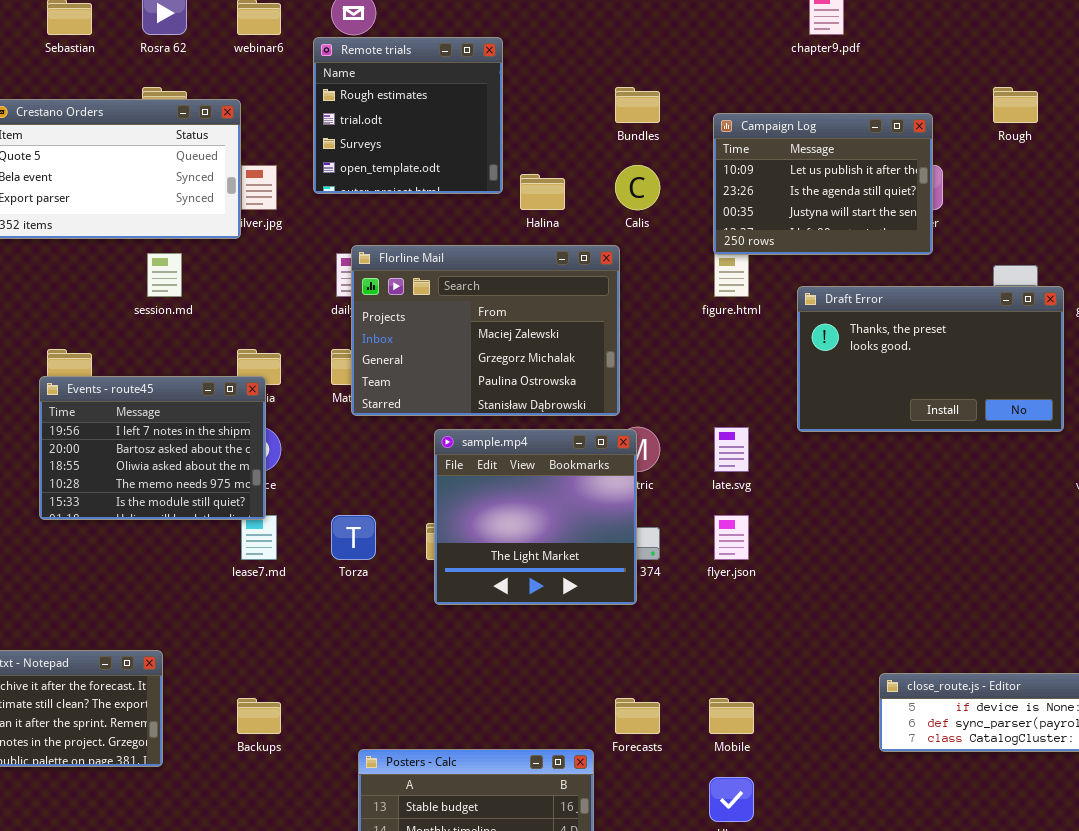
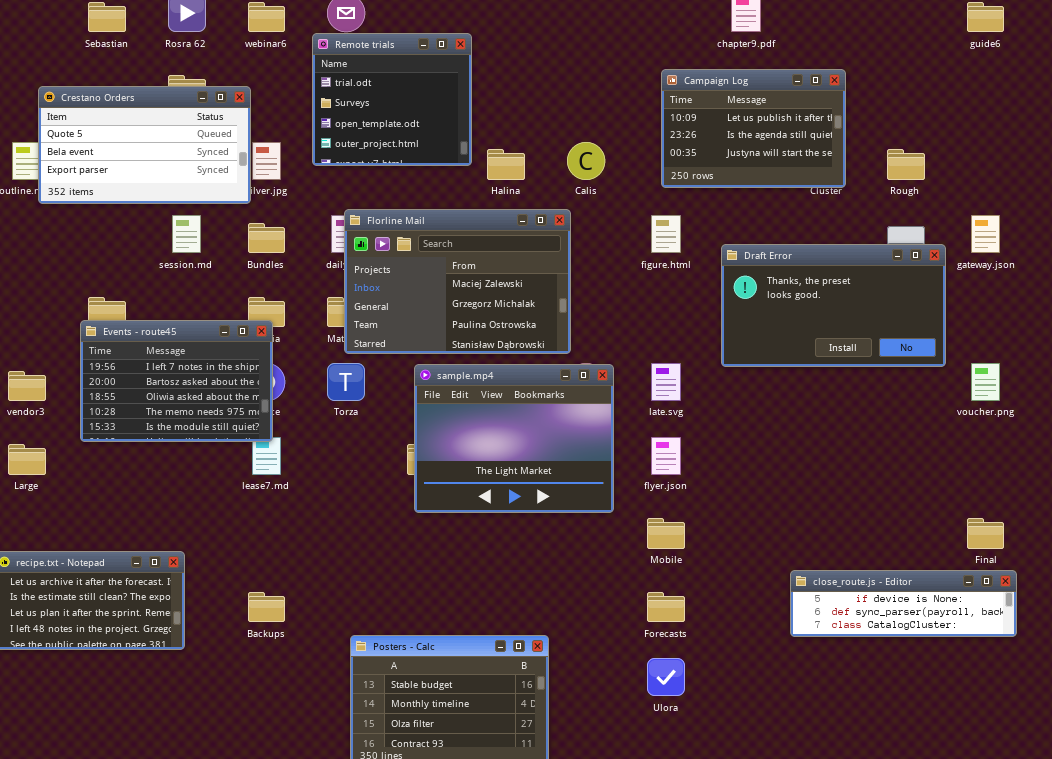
Remote trials: [313,37,503,194] -> [312,33,472,166], scrolled down 1 row
Bundles: [615,87,660,123] -> [248,223,285,253], moved
Rough: [993,87,1038,123] -> [887,149,925,180], moved
Campaign Log: [713,113,933,255] -> [661,69,846,188], moved
sample.mp4: [434,429,637,605] -> [414,364,614,513], resized
Torza: [331,515,376,560] -> [327,363,365,401], moved
Forecasts: [615,698,660,734] -> [647,592,685,622], moved
Mobile: [709,698,754,734] -> [647,518,685,549], moved

